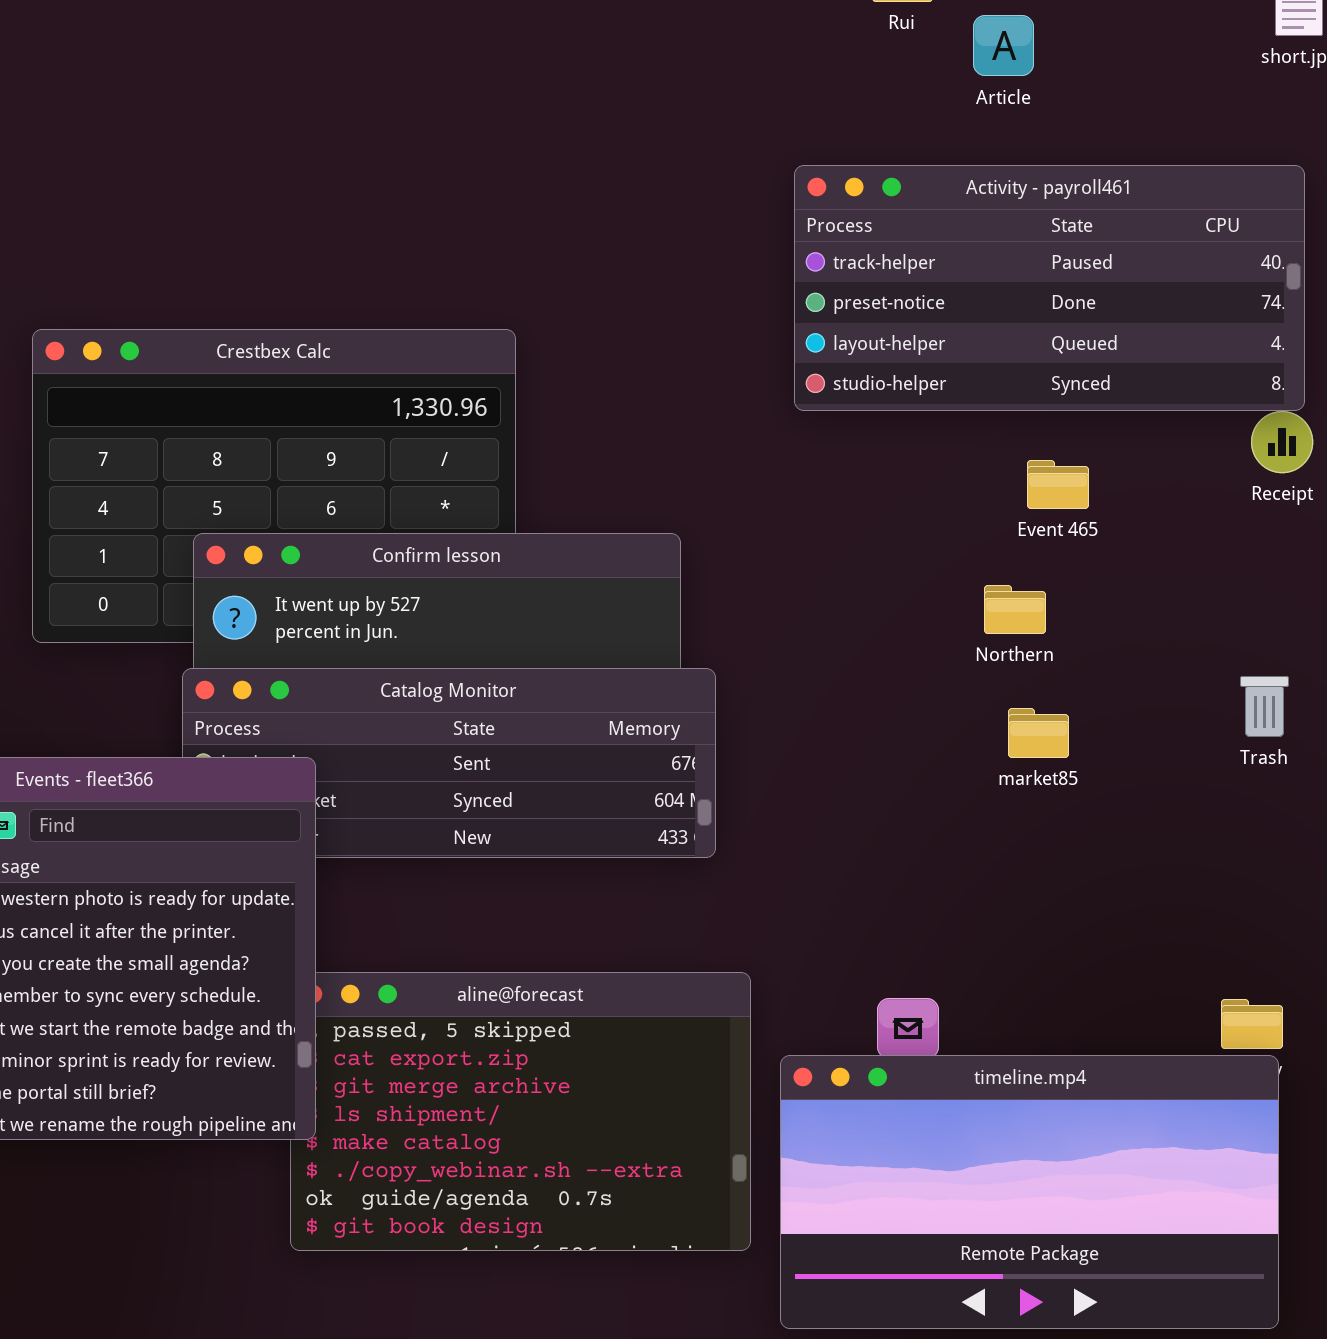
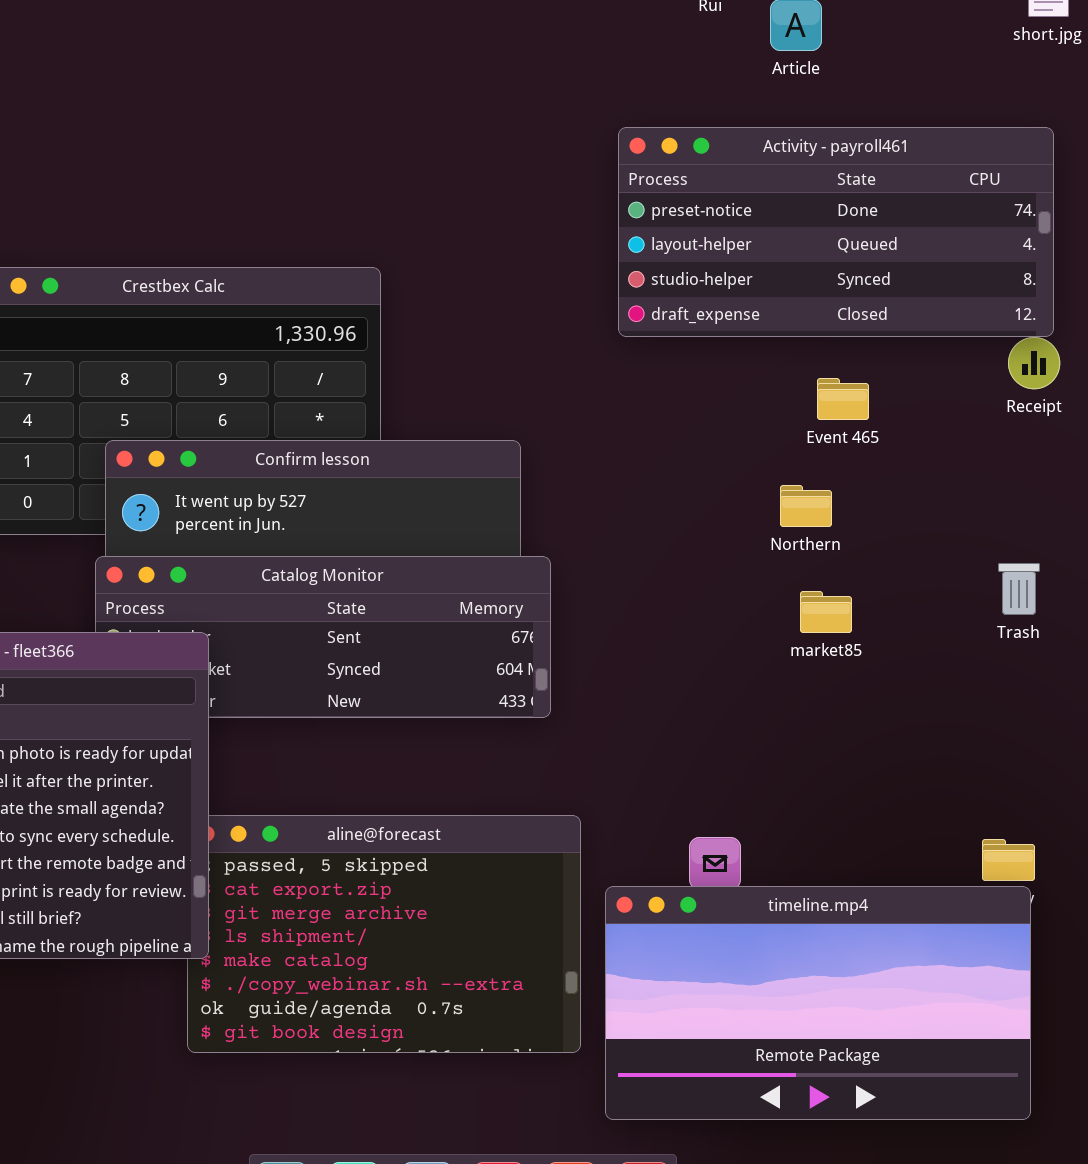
Activity - payroll461: [794,165,1305,411] -> [618,127,1054,337], scrolled down 1 row

